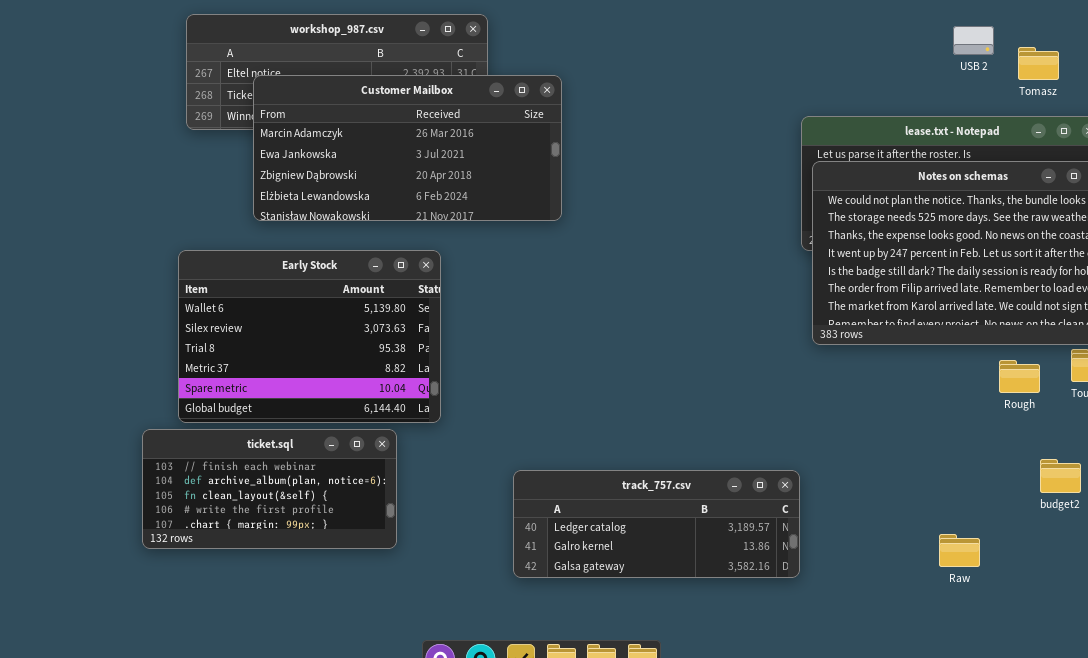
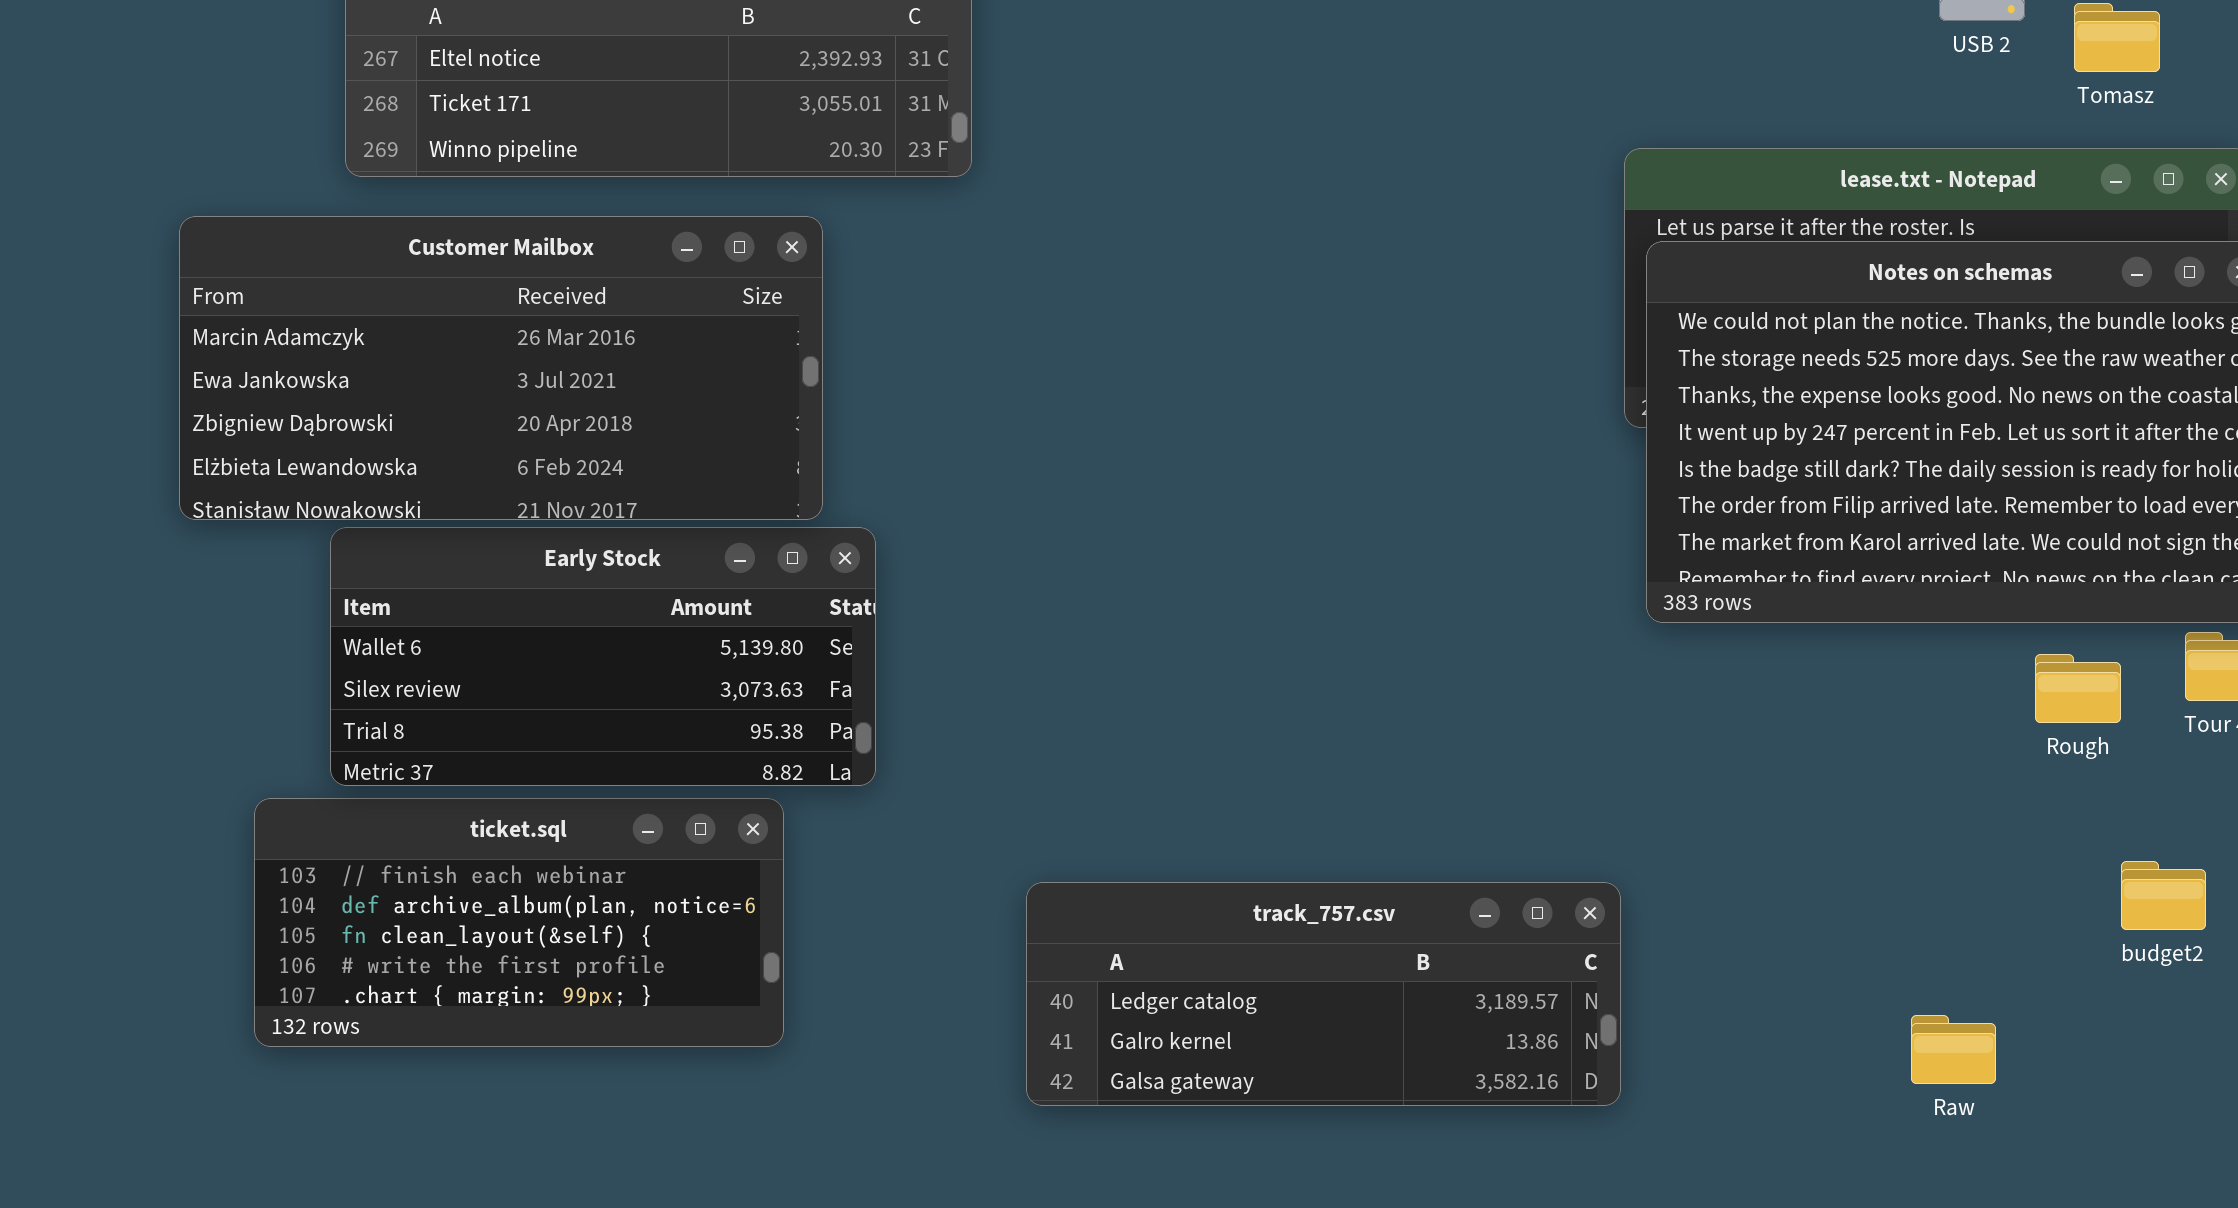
Customer Mailbox: [253,75,562,221] -> [179,216,823,520], moved
Early Stock: [178,250,441,423] -> [330,527,876,786], resized

